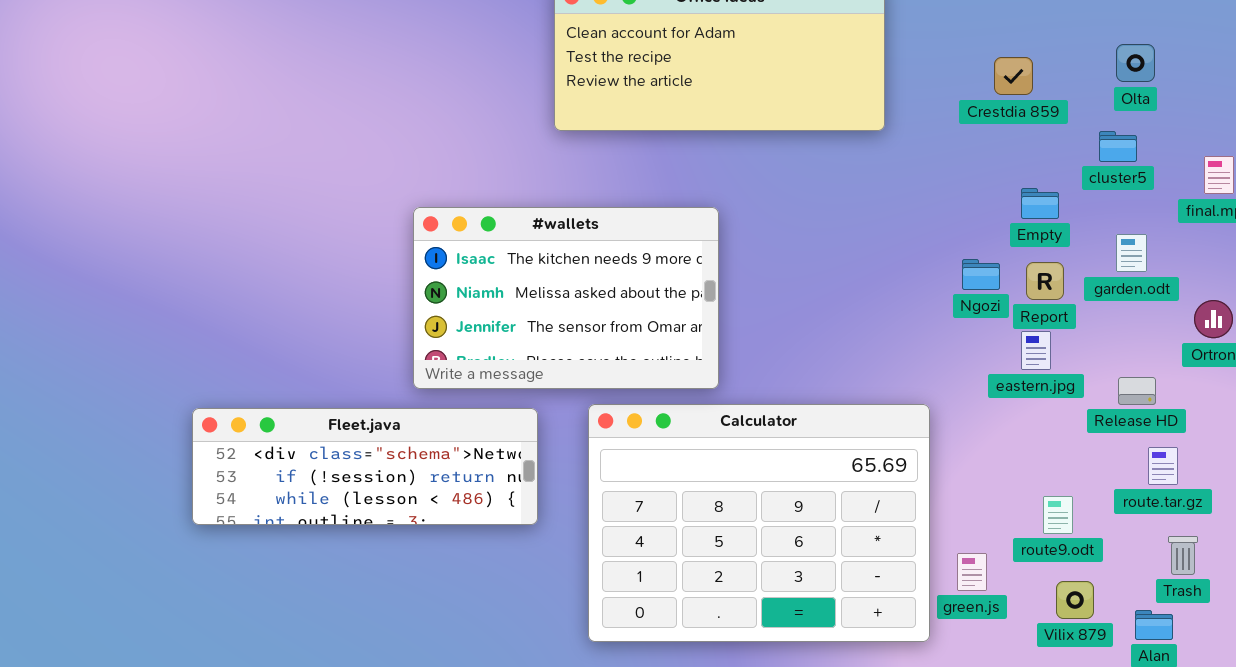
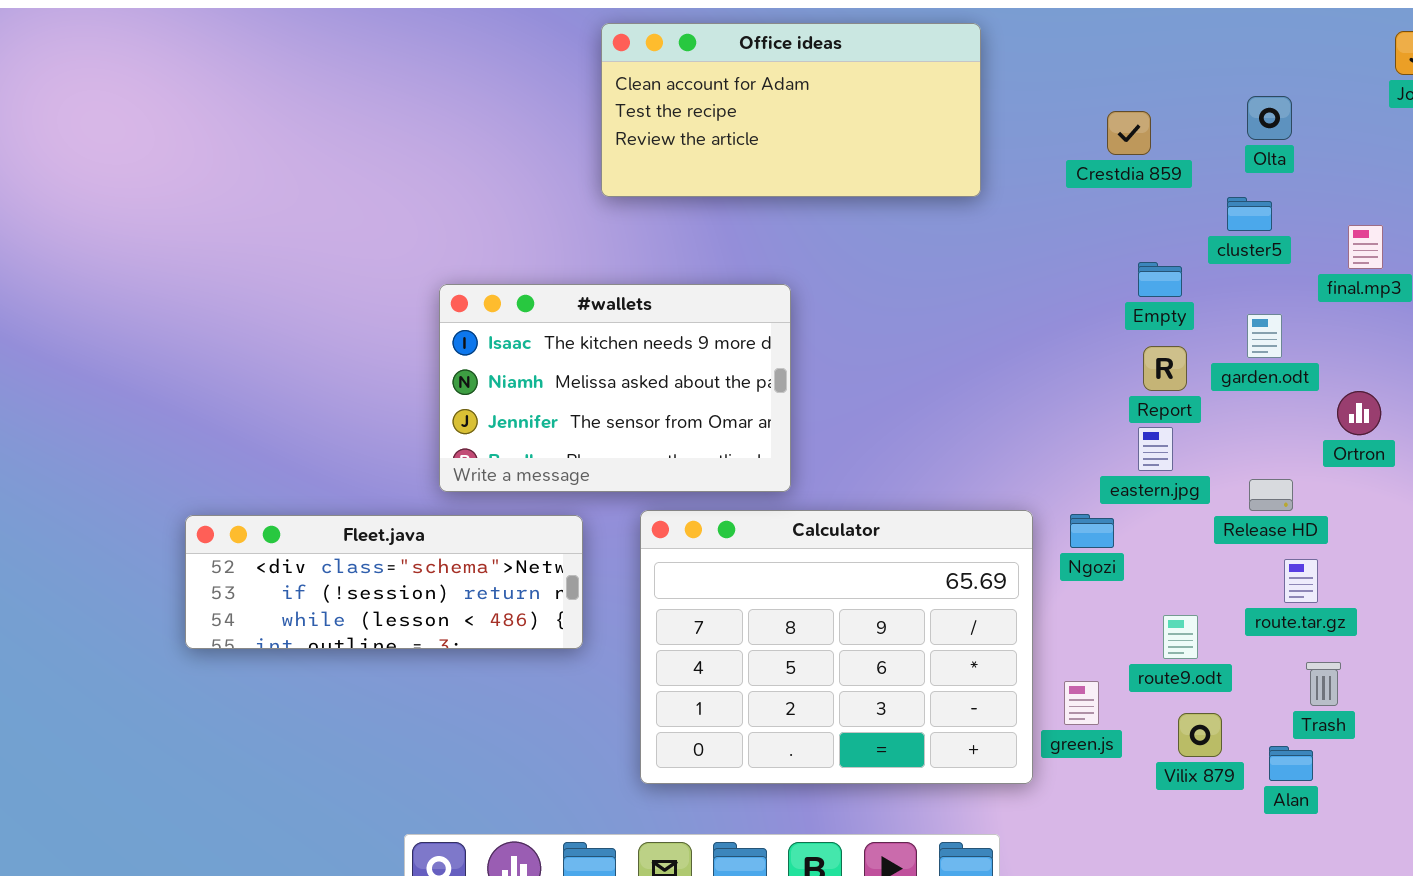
Ngozi: [962,259,1000,290] -> [1070,514,1114,548], moved

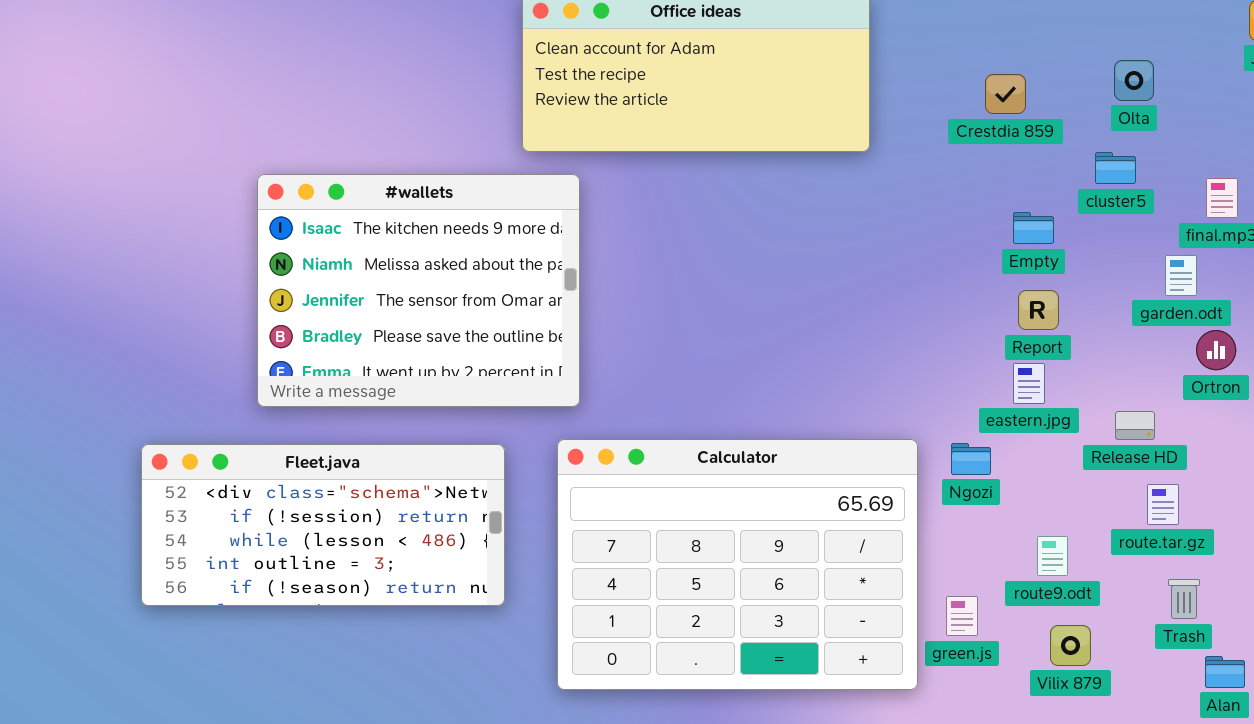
#wallets: [439,284,791,492] -> [257,174,580,407], moved, resized
garden.odt: [1247,314,1282,358] -> [1165,255,1197,296], moved
Fleet.java: [185,515,583,649] -> [141,444,505,606], resized
Alan: [1269,746,1313,781] -> [1205,656,1245,688], moved

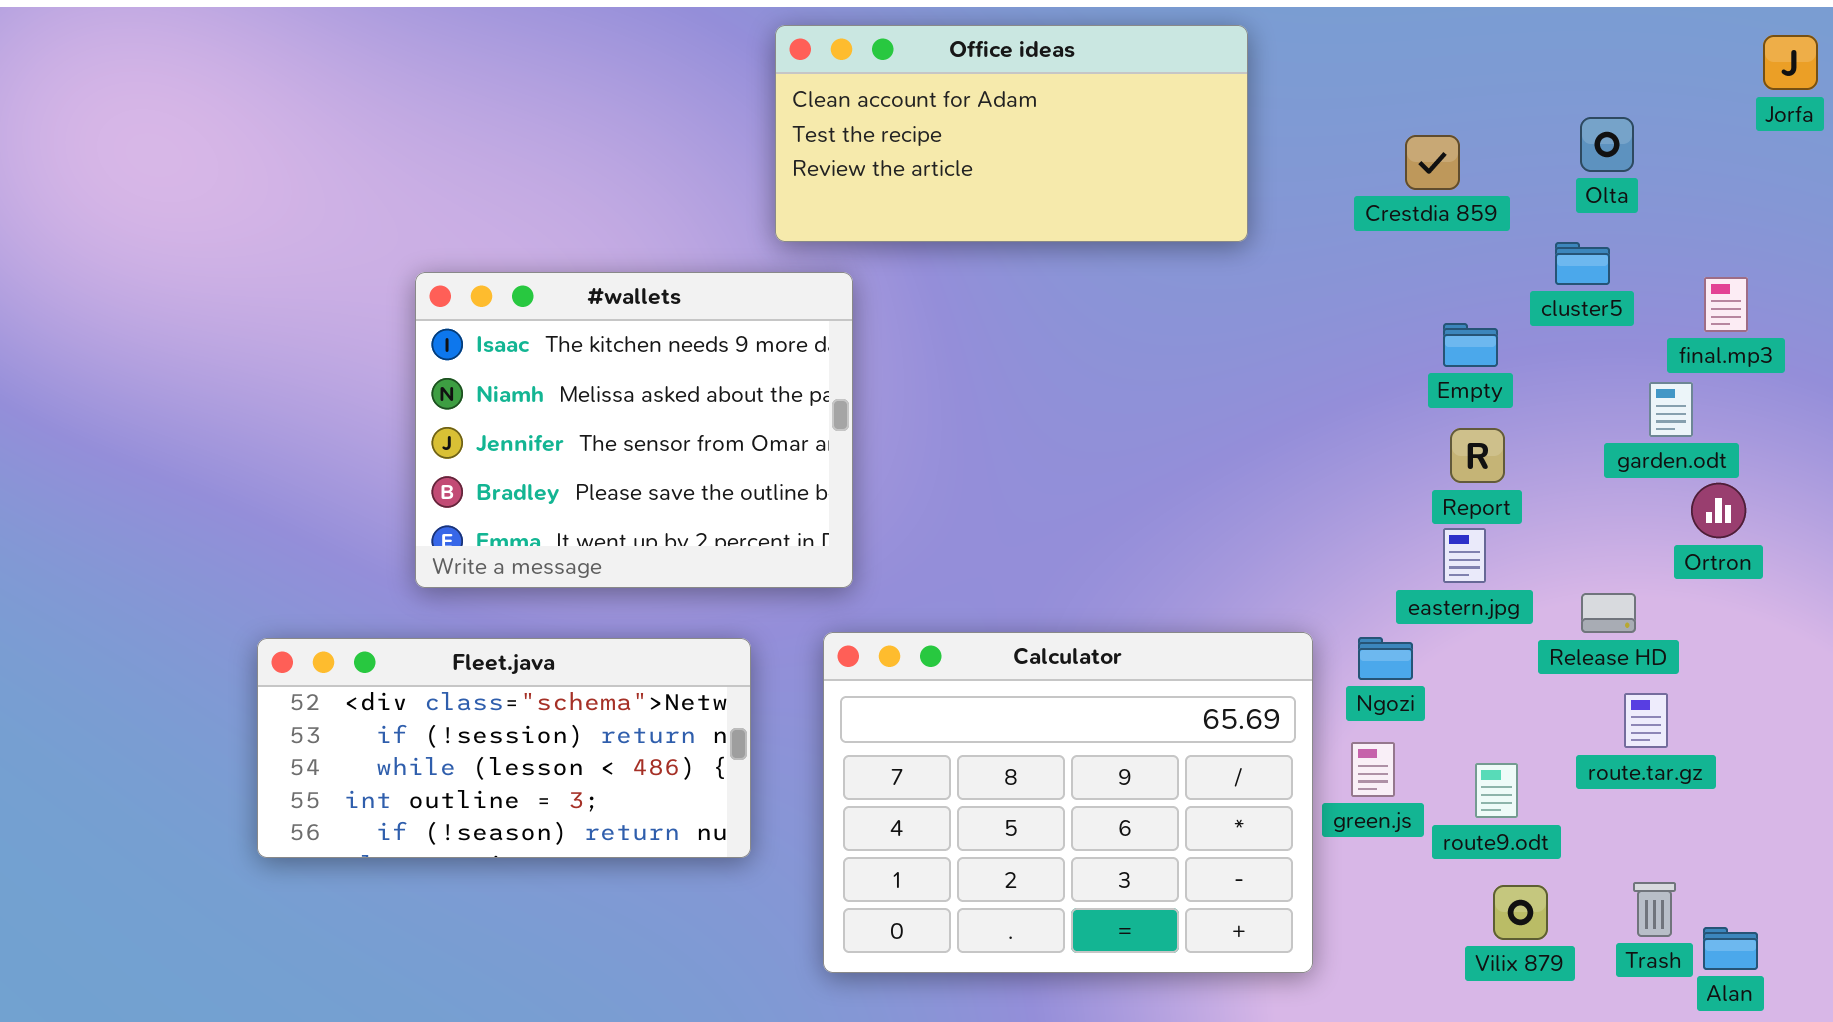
Trash: [1168,579,1200,619] -> [1633,882,1676,937], moved
green.js: [946,596,978,636] -> [1351,742,1395,797], moved

